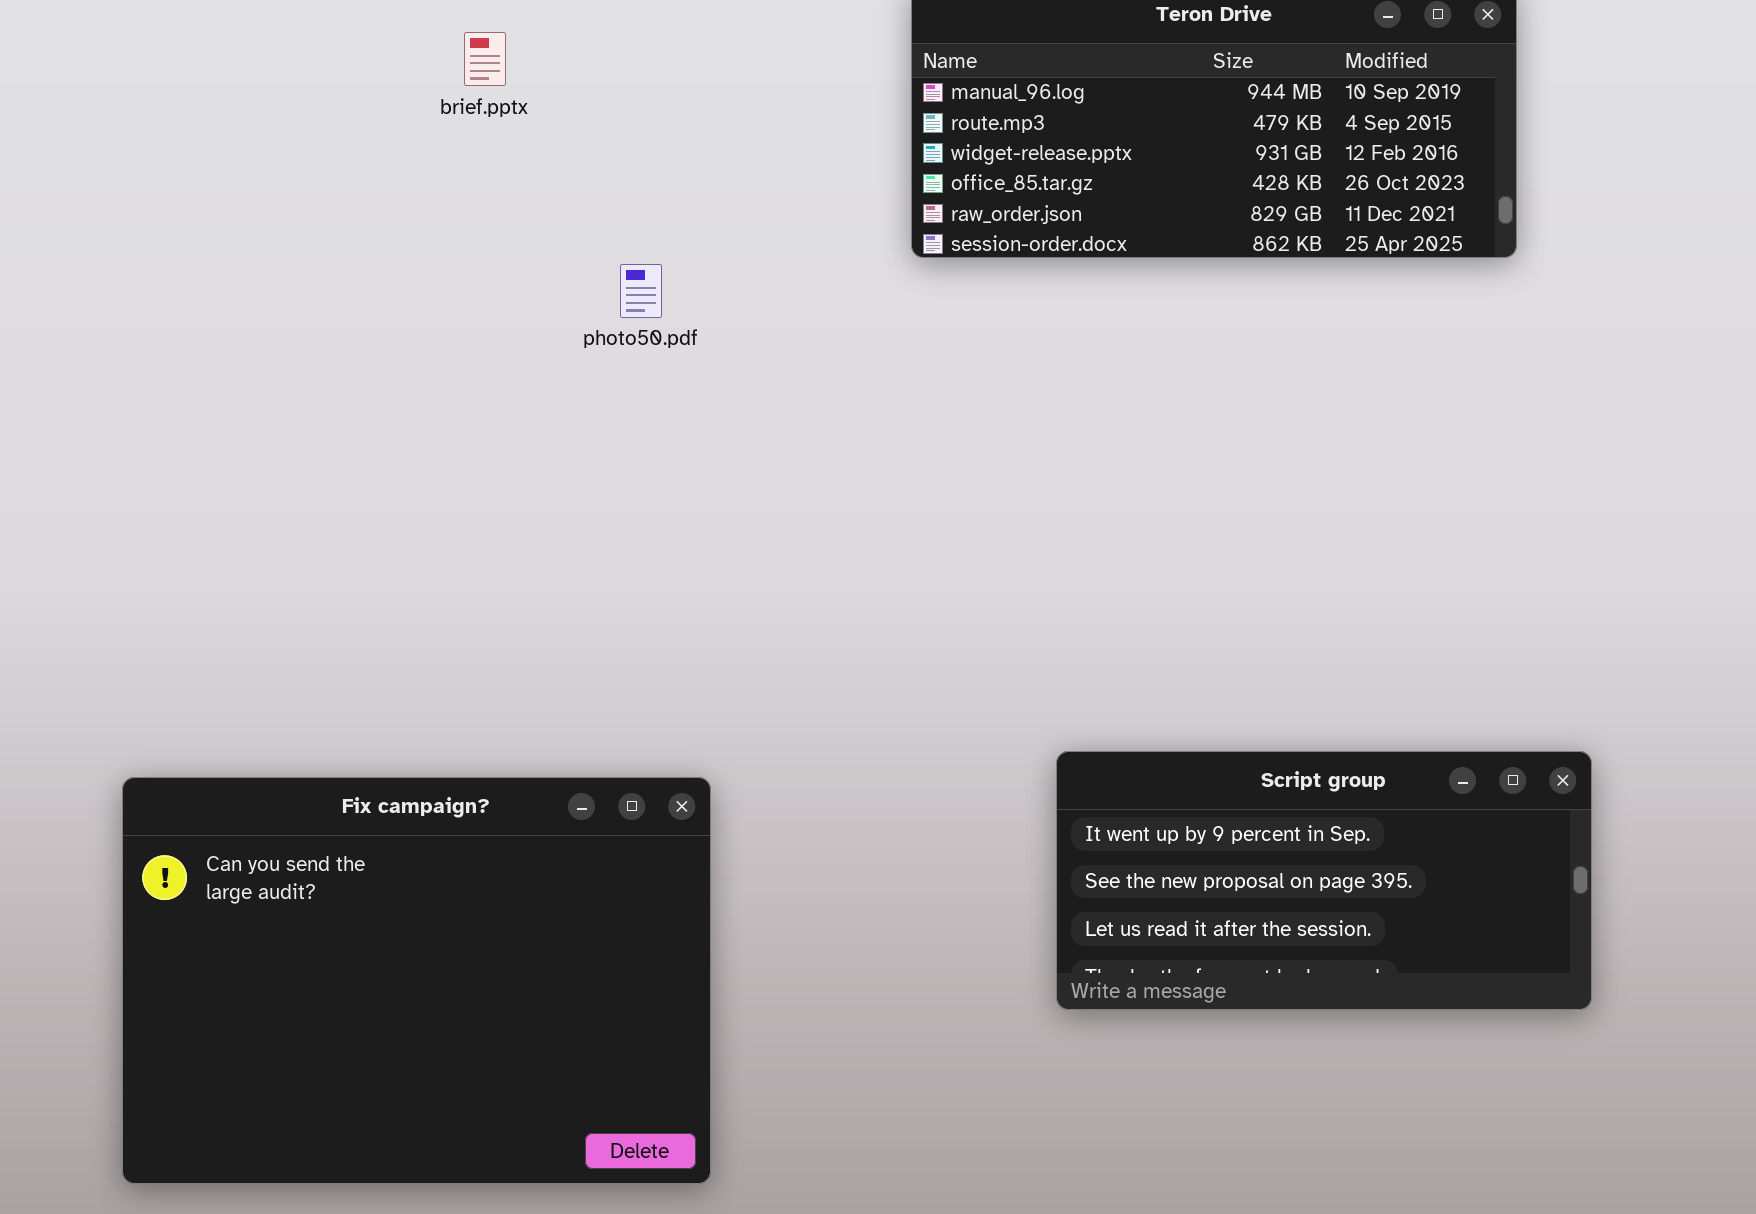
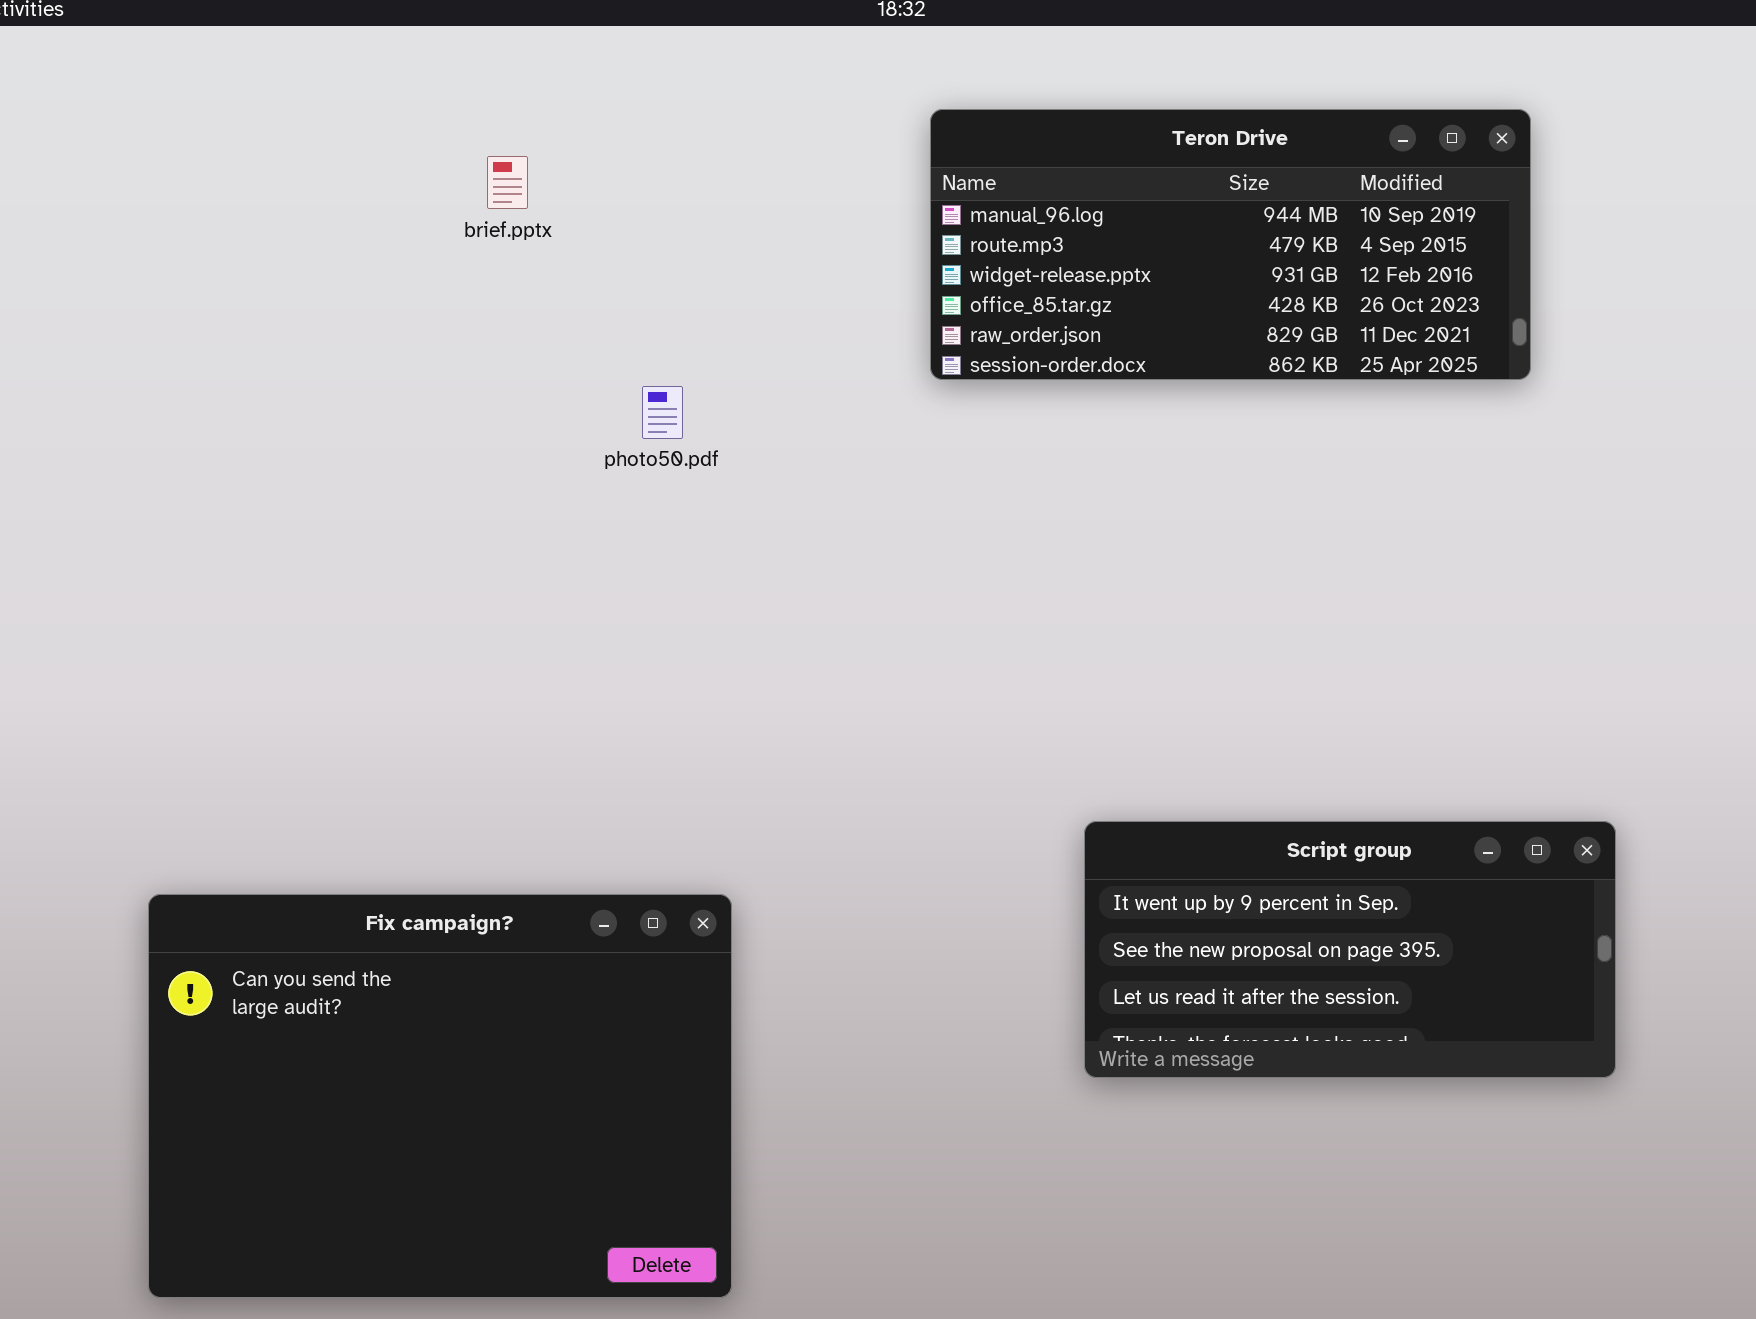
Script group: [1056,751,1592,1010] -> [1084,821,1616,1078], moved

